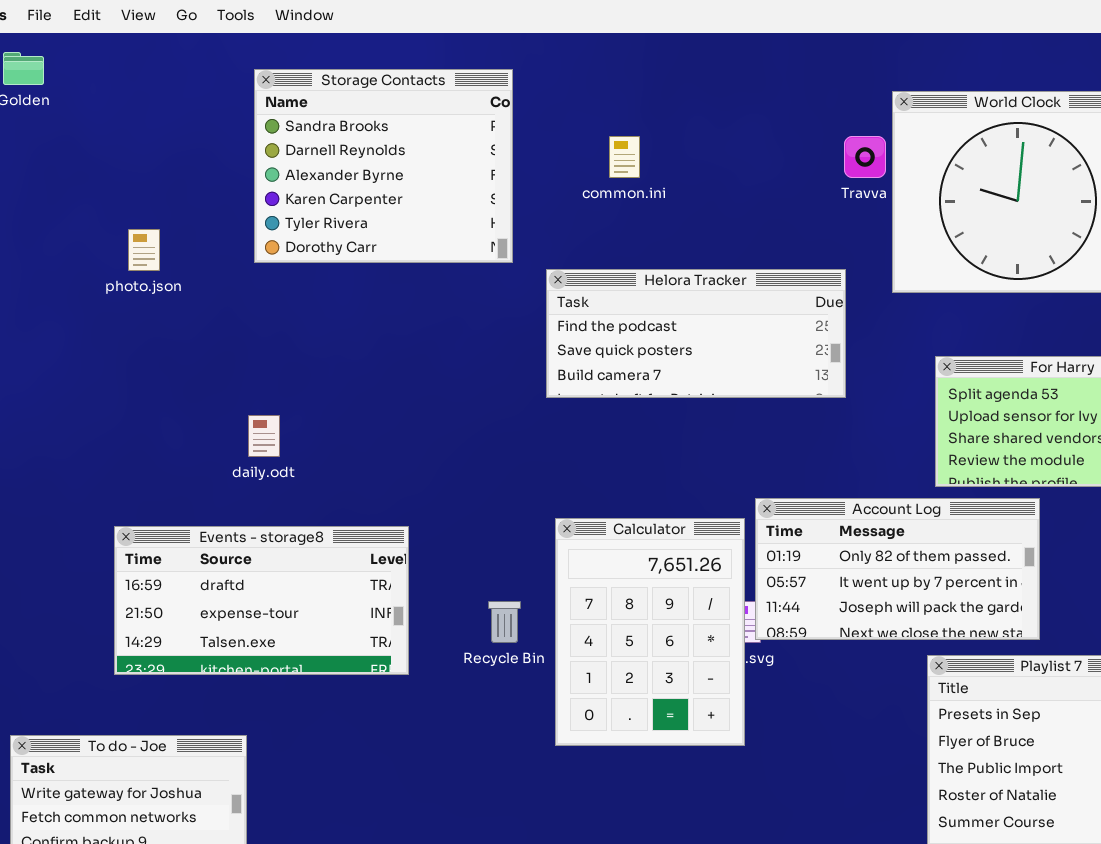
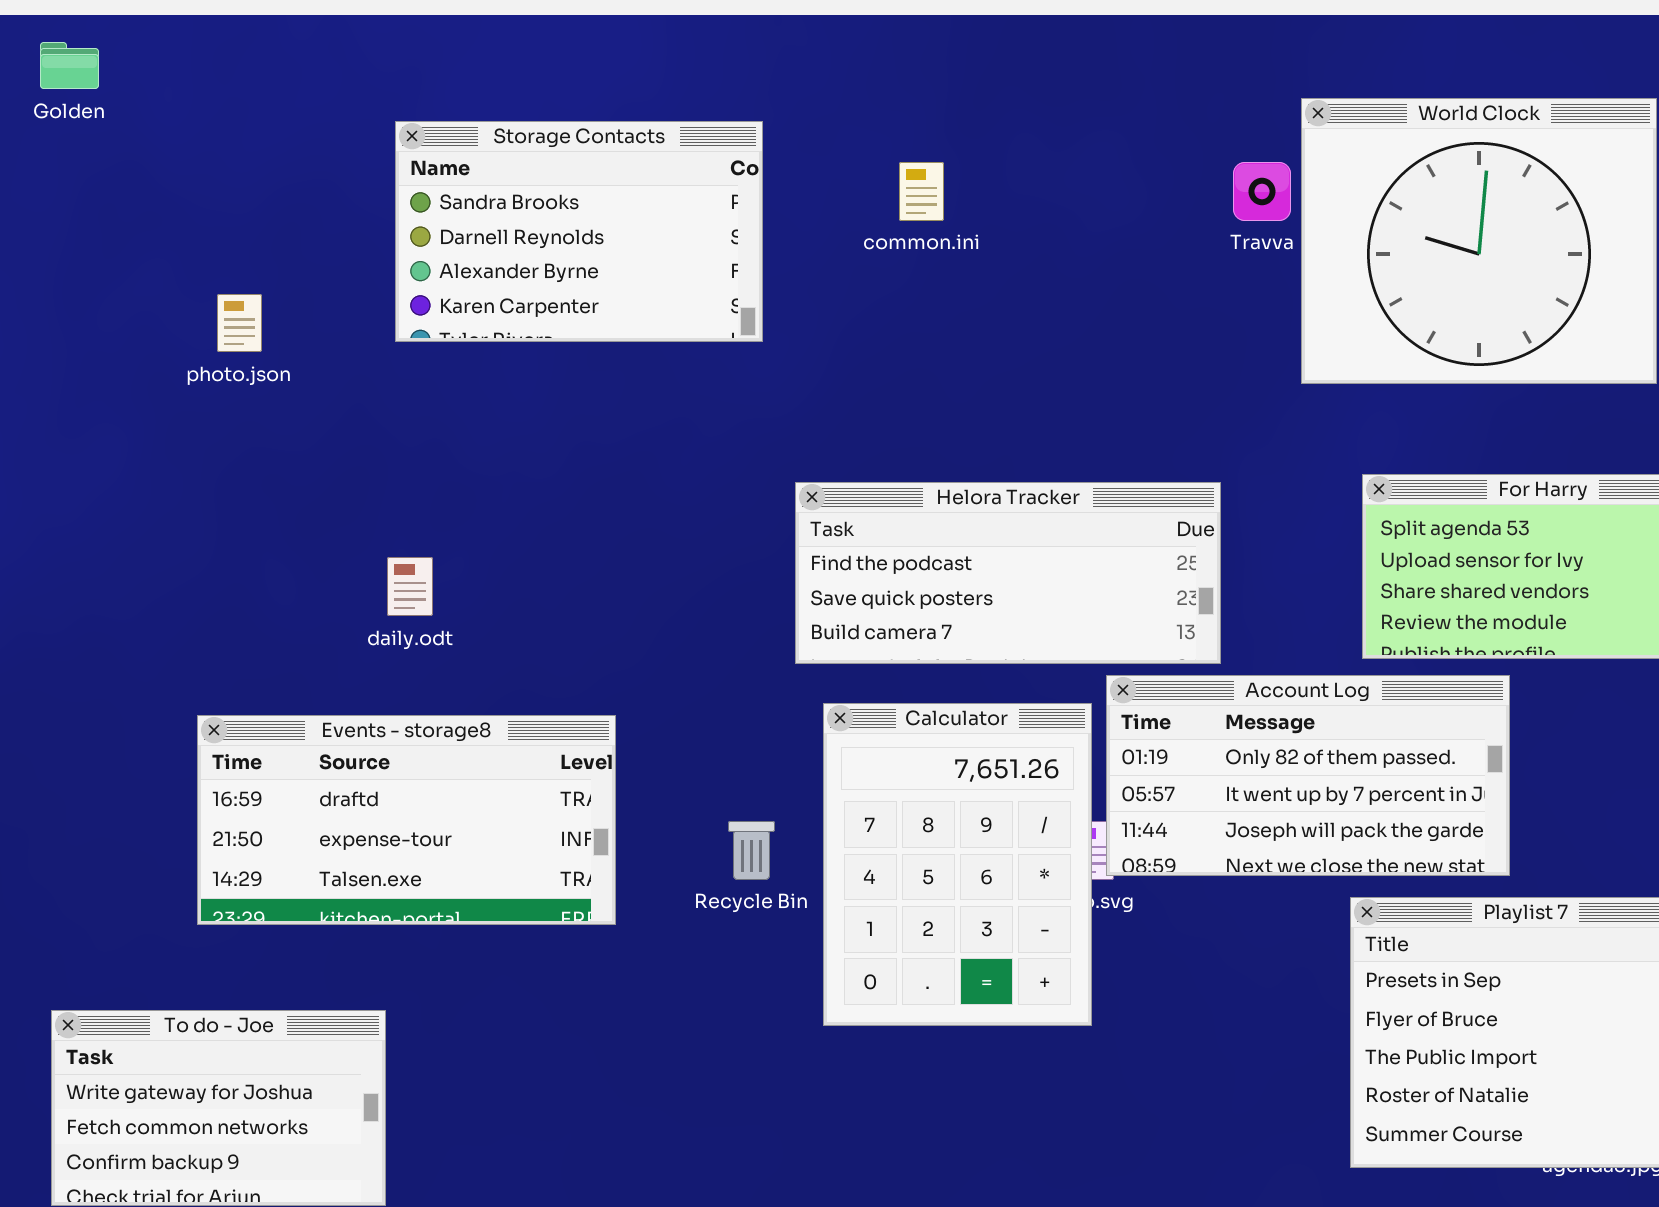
Storage Contacts: [254,69,513,263] -> [395,121,763,342], resized
Helora Tracker: [546,269,846,398] -> [795,482,1221,664], moved

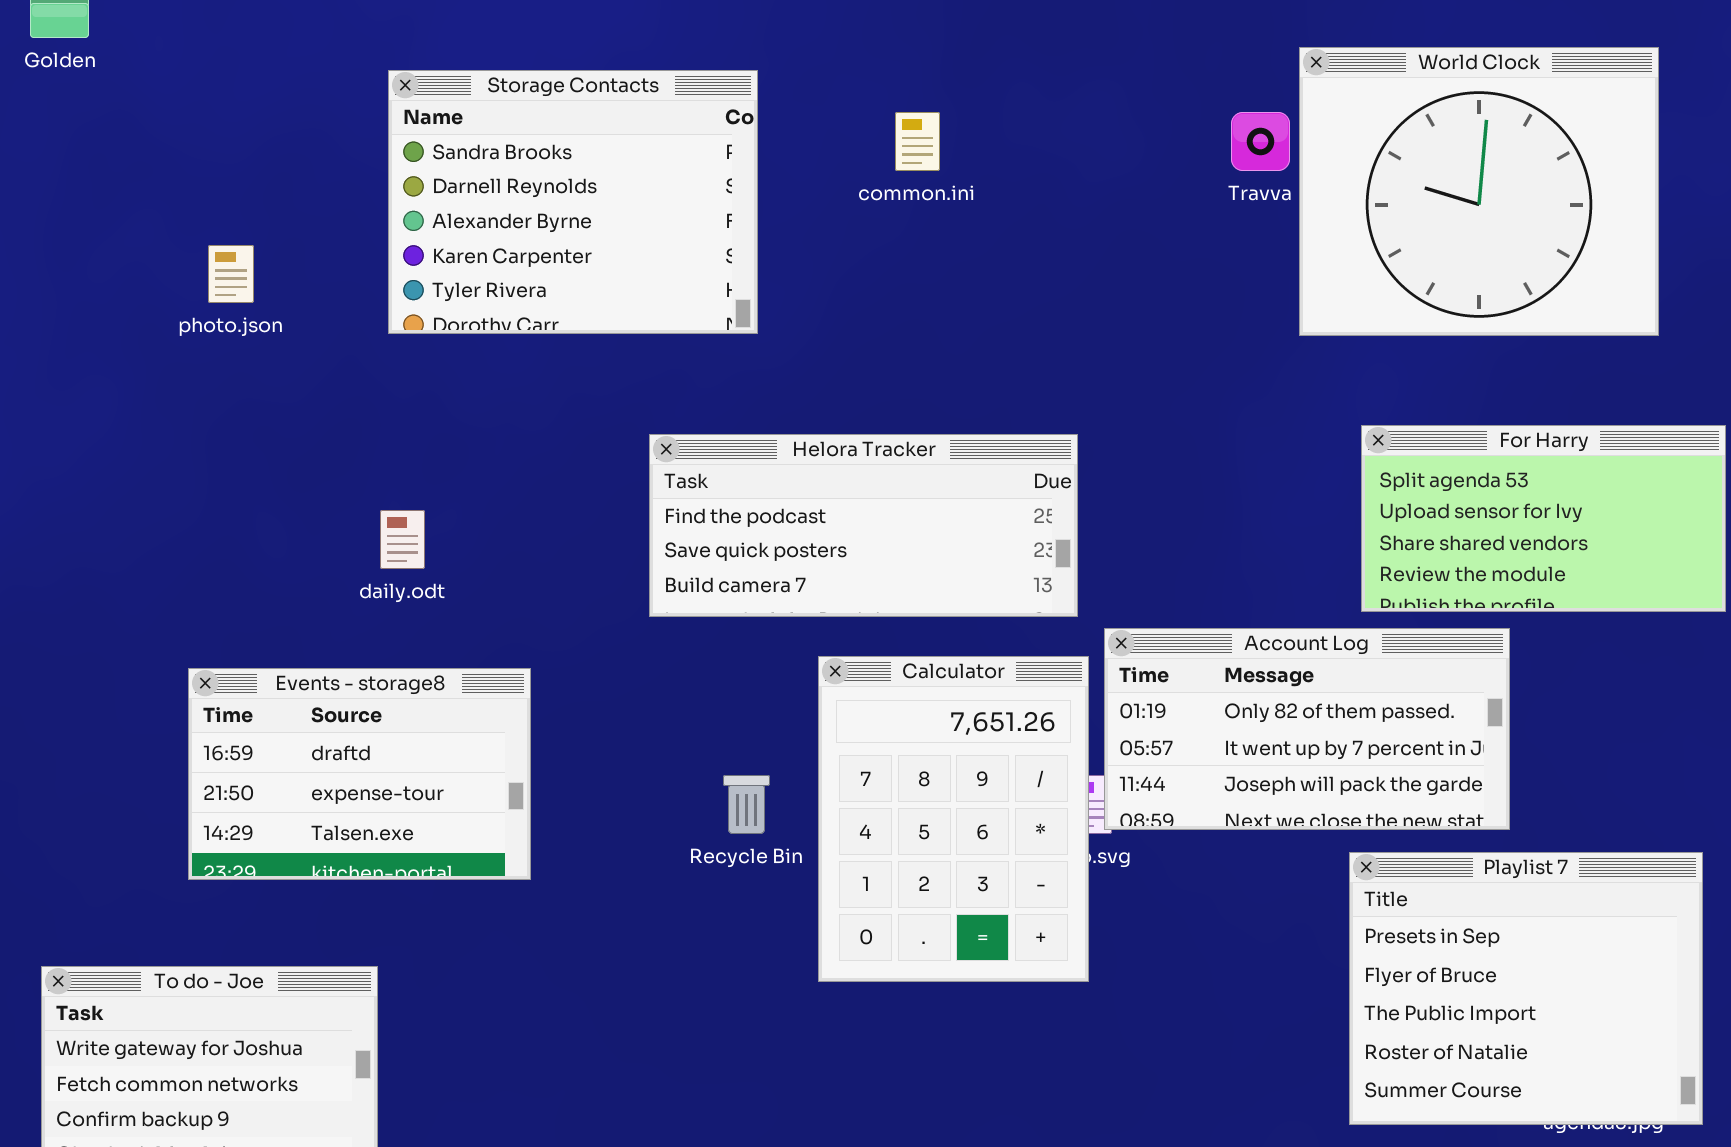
Storage Contacts: [395,121,763,342] -> [388,70,758,334], resized
Helora Tracker: [795,482,1221,664] -> [649,434,1078,617], moved
Events - storage8: [197,715,616,925] -> [188,668,531,880], resized

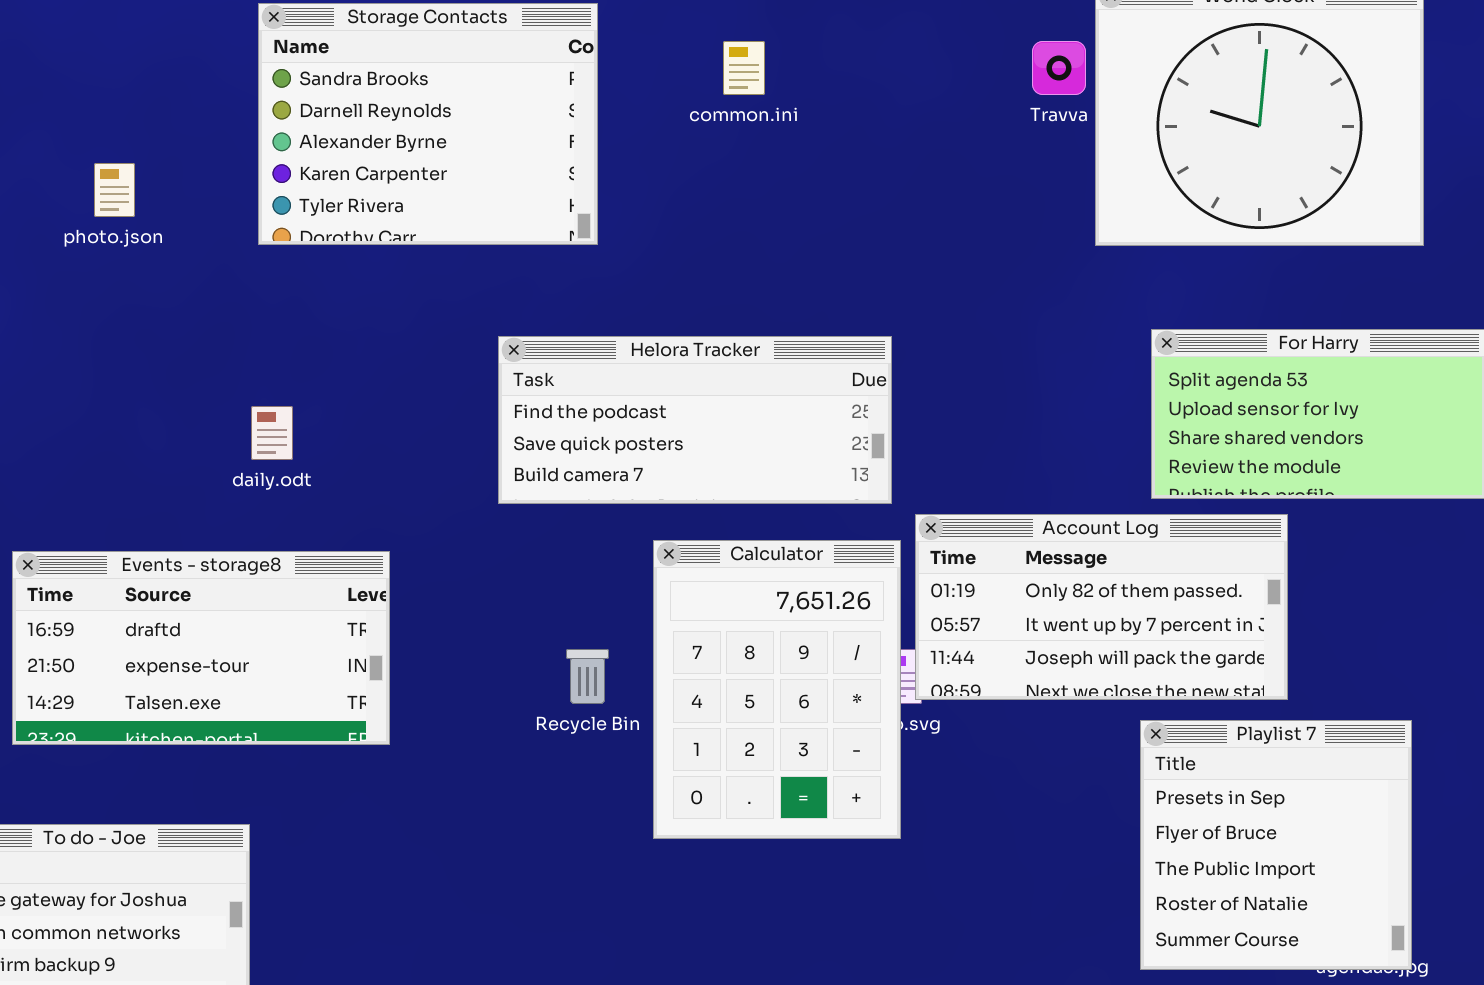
Events - storage8: [188,668,531,880] -> [12,551,390,745], resized
Playlist 7: [1349,852,1703,1125] -> [1140,720,1412,970], resized

